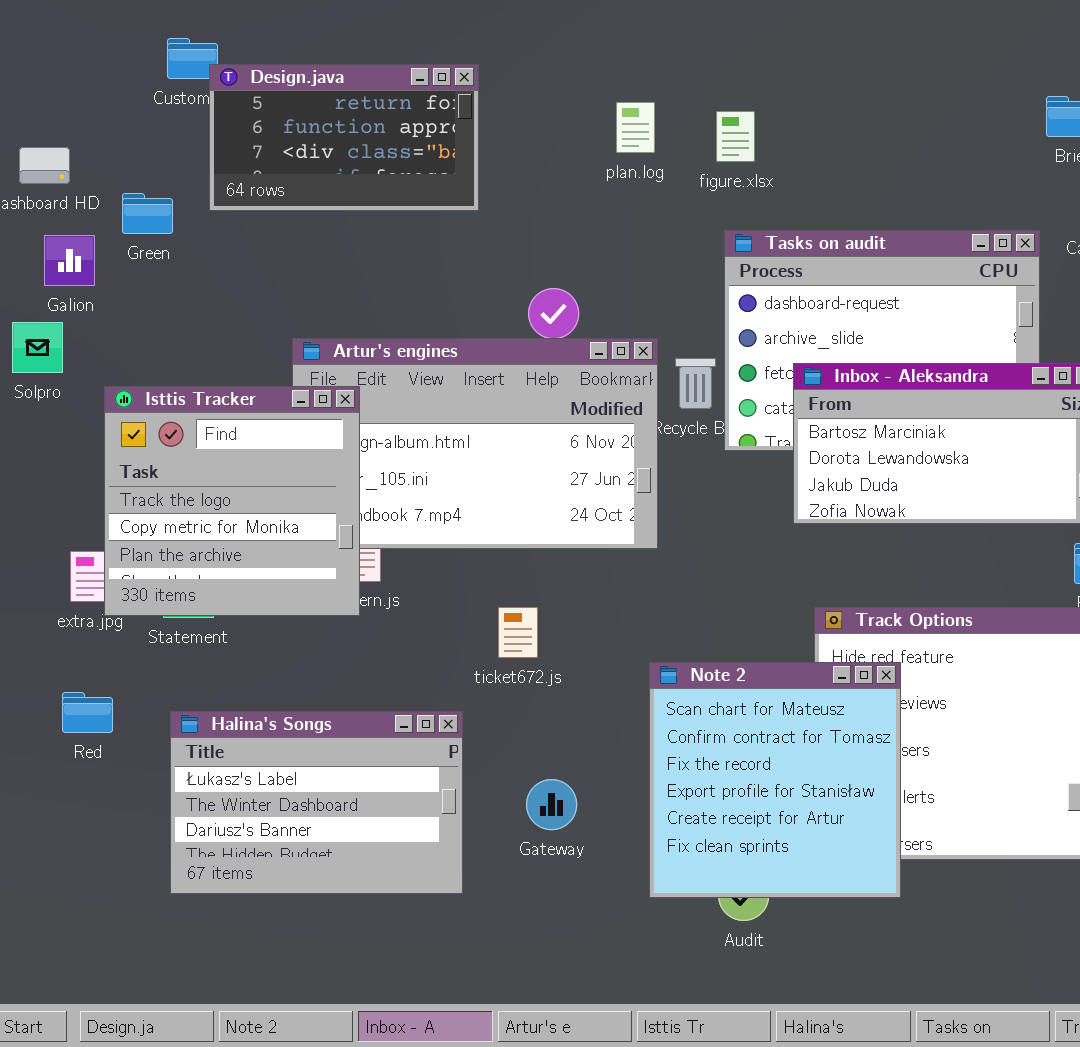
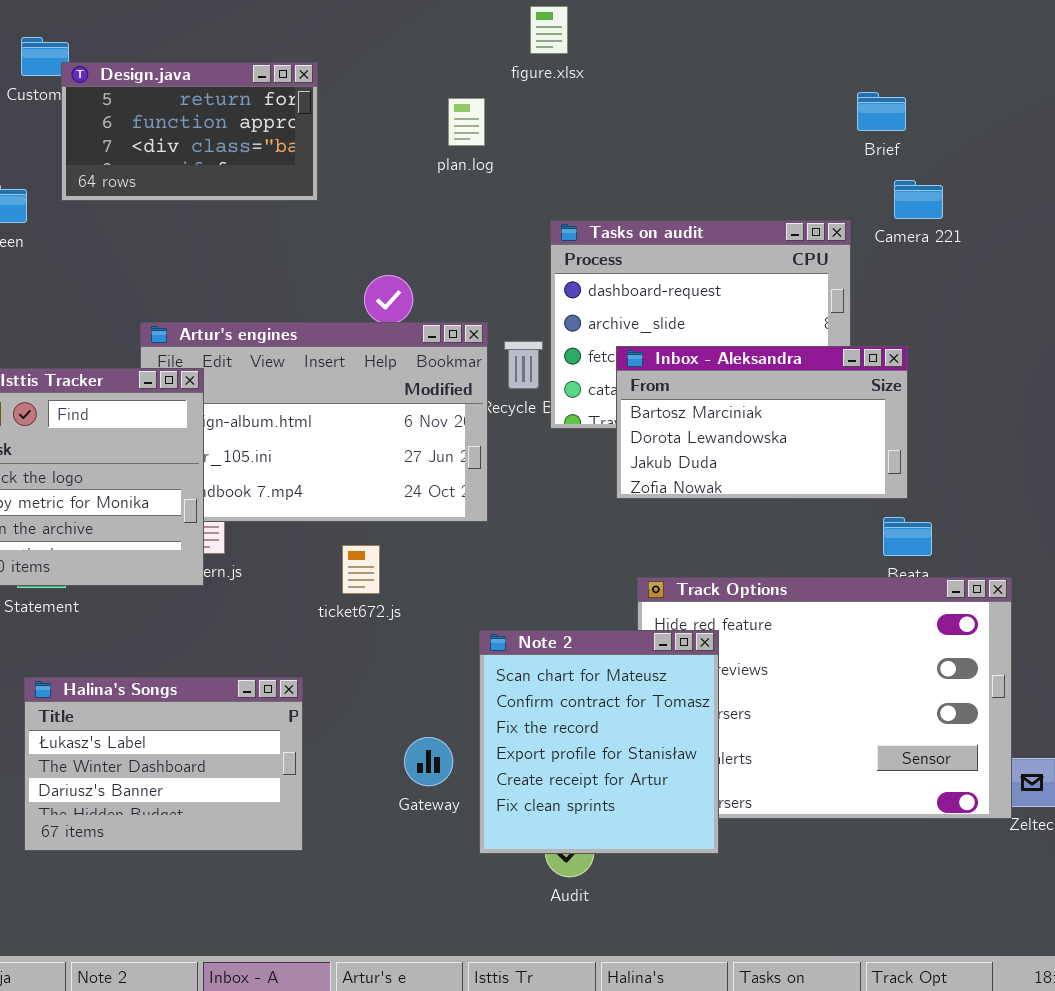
figure.xlsx: [716,111,755,162] -> [530,6,568,54], moved
ticket672.js: [498,607,538,658] -> [342,545,380,594], moved
Gateway: [526,779,577,830] -> [404,737,453,786], moved

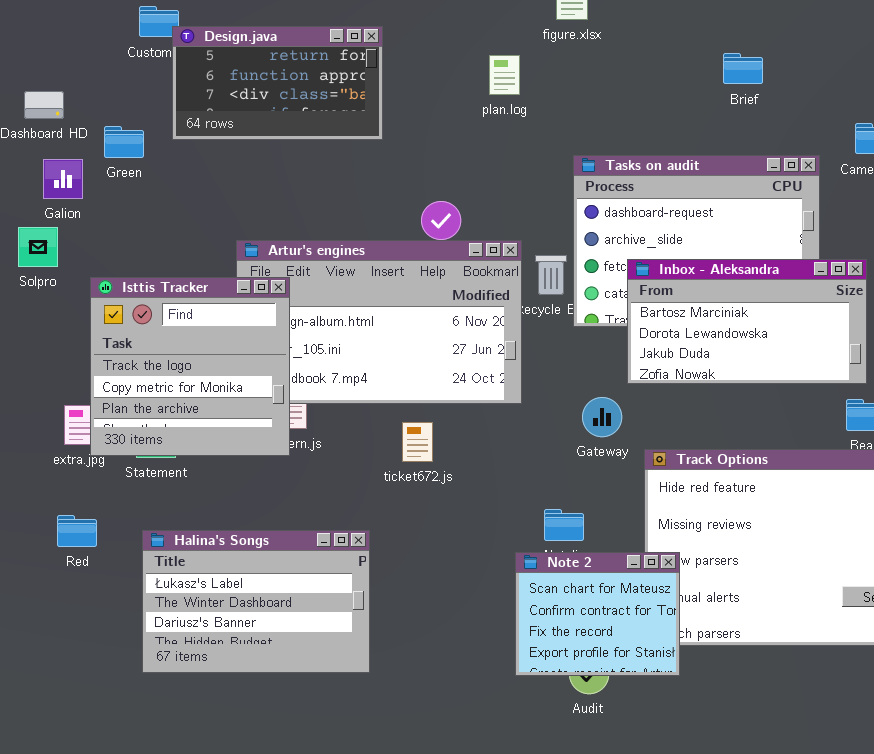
Brief: [857,92,906,131] -> [723,53,763,84], moved
Note 2: [479,630,719,854] -> [515,552,680,676], resized
Gateway: [404,737,453,786] -> [582,397,622,437], moved

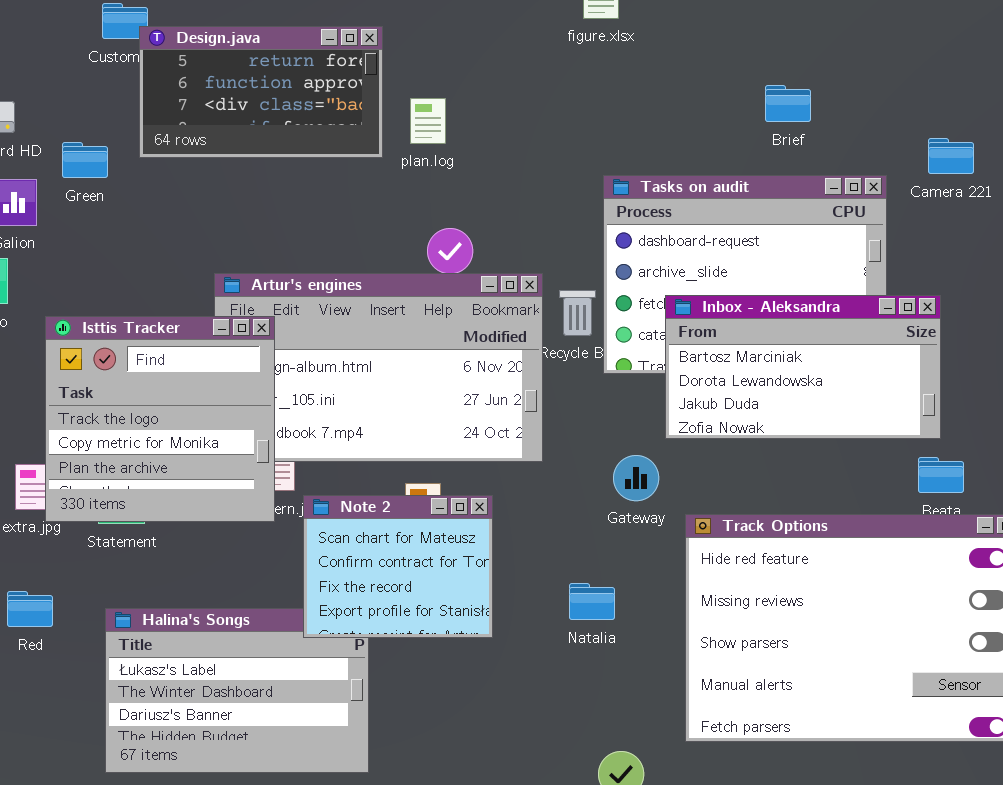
Brief: [723,53,763,84] -> [765,85,811,122], moved
plan.log: [489,55,520,95] -> [410,98,446,144], moved
Note 2: [515,552,680,676] -> [303,495,493,638], moved

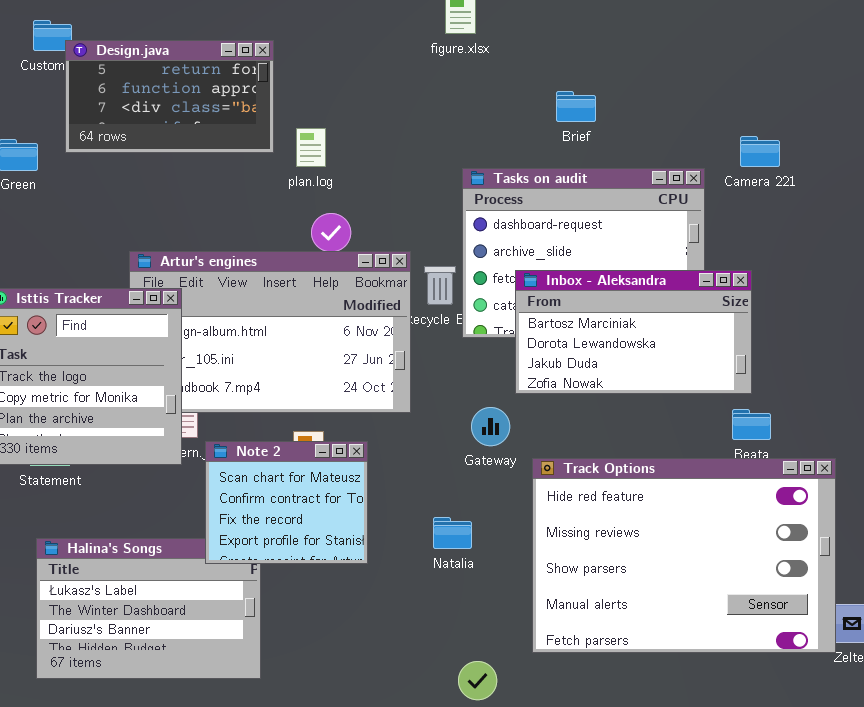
Brief: [765,85,811,122] -> [556,91,596,122], moved
plan.log: [410,98,446,144] -> [296,128,326,167], moved

